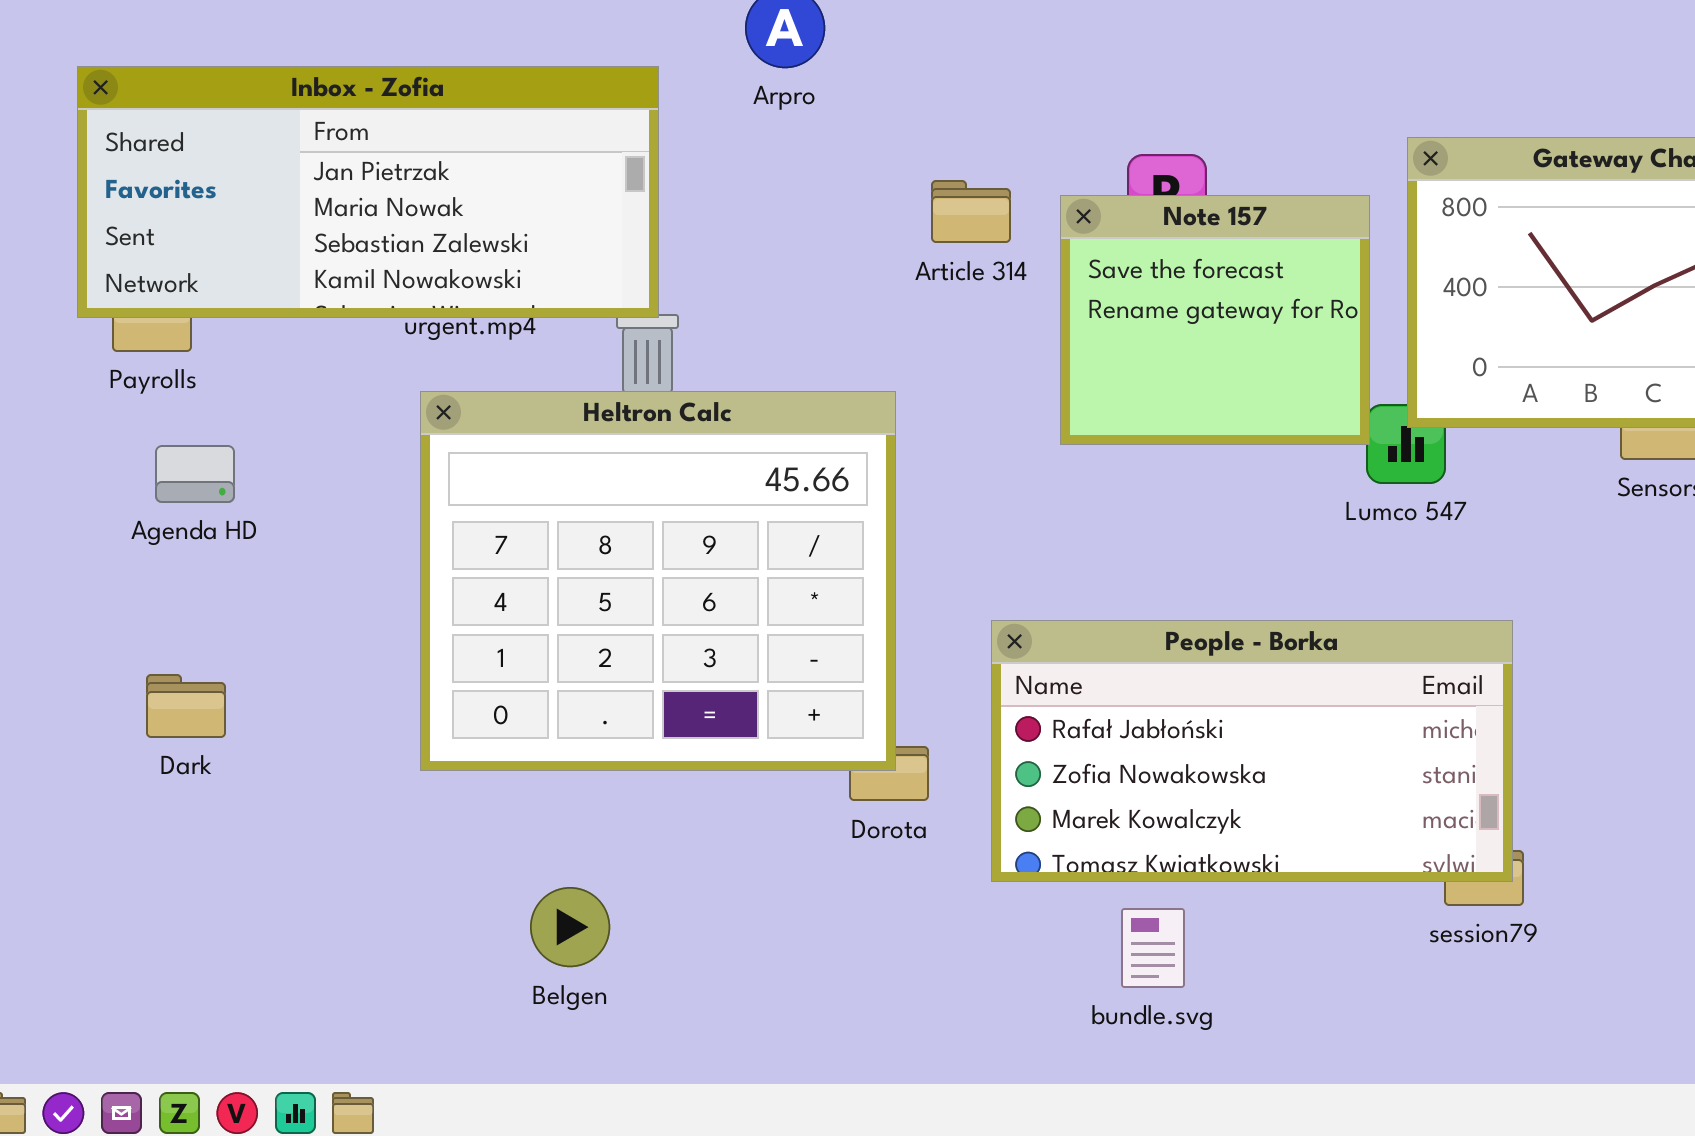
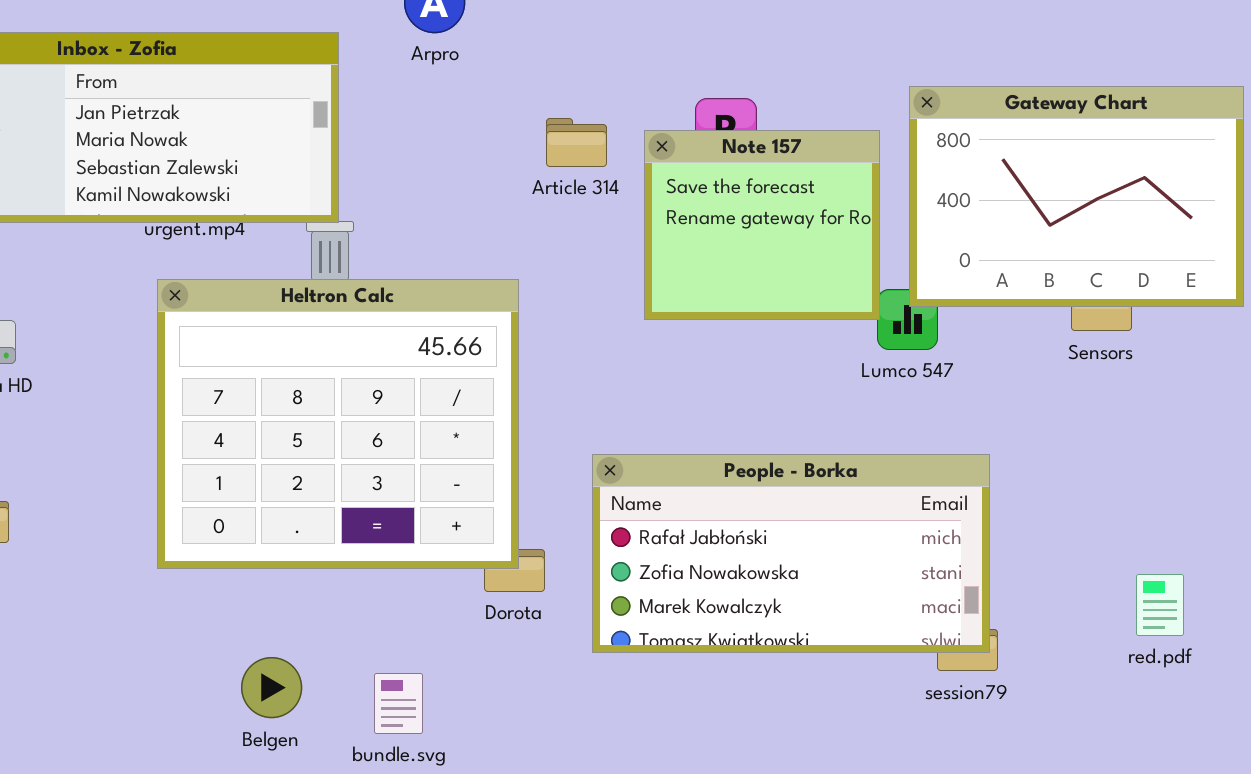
bundle.svg: [1121,908,1185,988] -> [374,673,423,734], moved

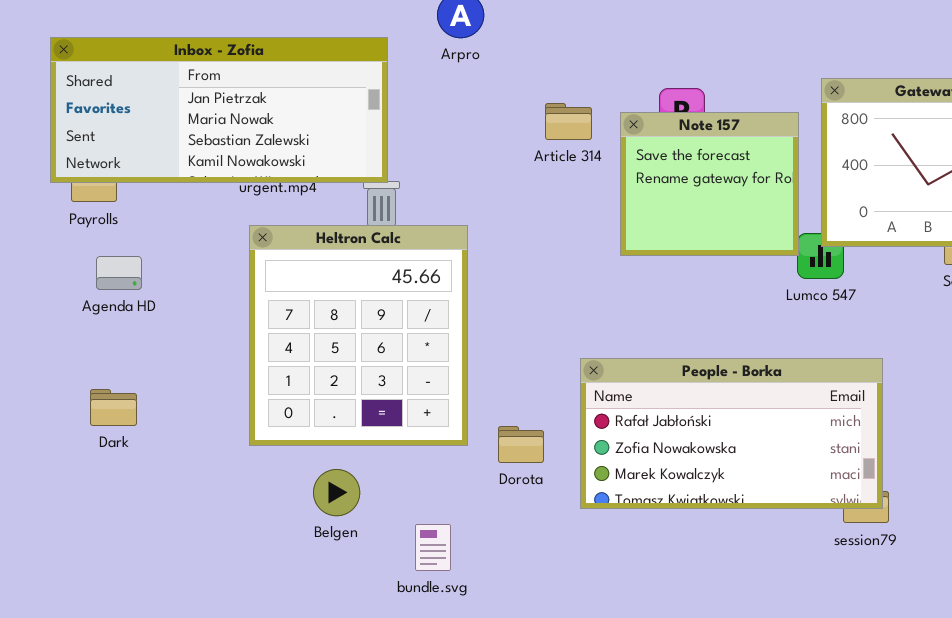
Heltron Calc: [157,279,519,569] -> [249,225,468,446], resized
Belgen: [241,657,302,718] -> [313,469,360,516], moved

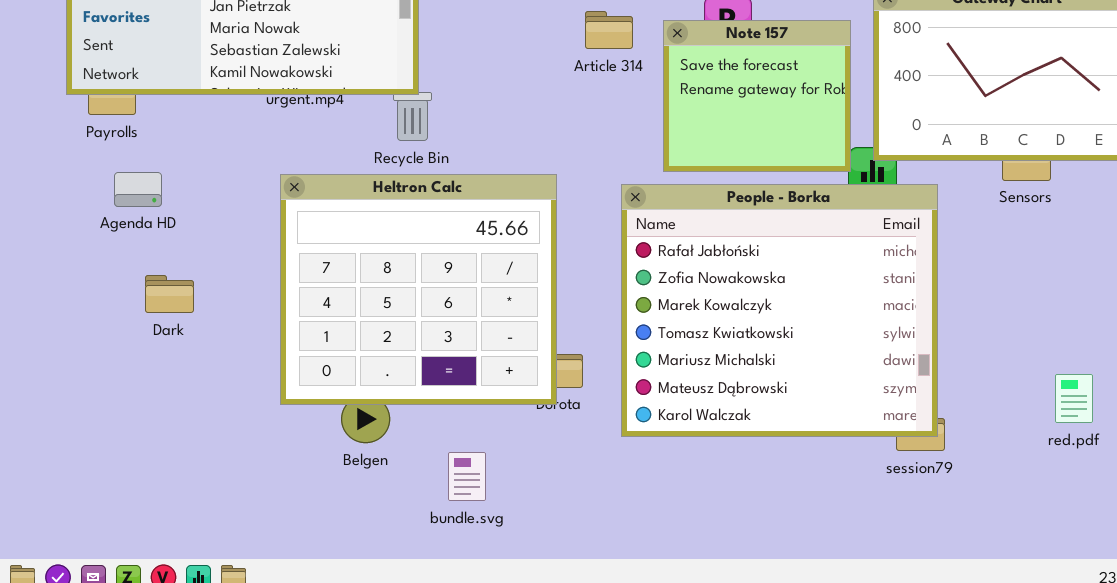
Heltron Calc: [249,225,468,446] -> [280,174,557,405], moved, resized
People - Borka: [580,358,883,509] -> [621,184,938,437], resized
Dark: [90,389,137,426] -> [145,275,194,313], moved

